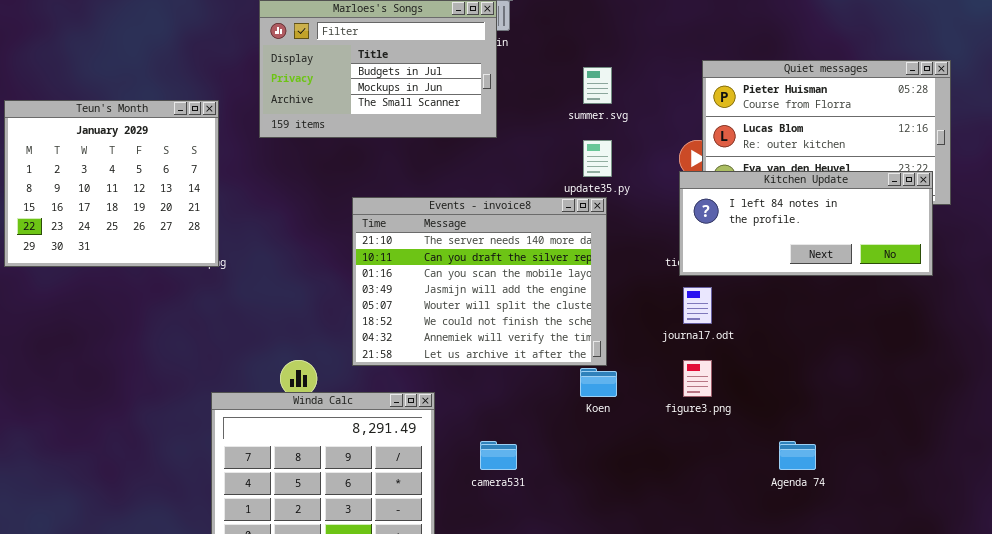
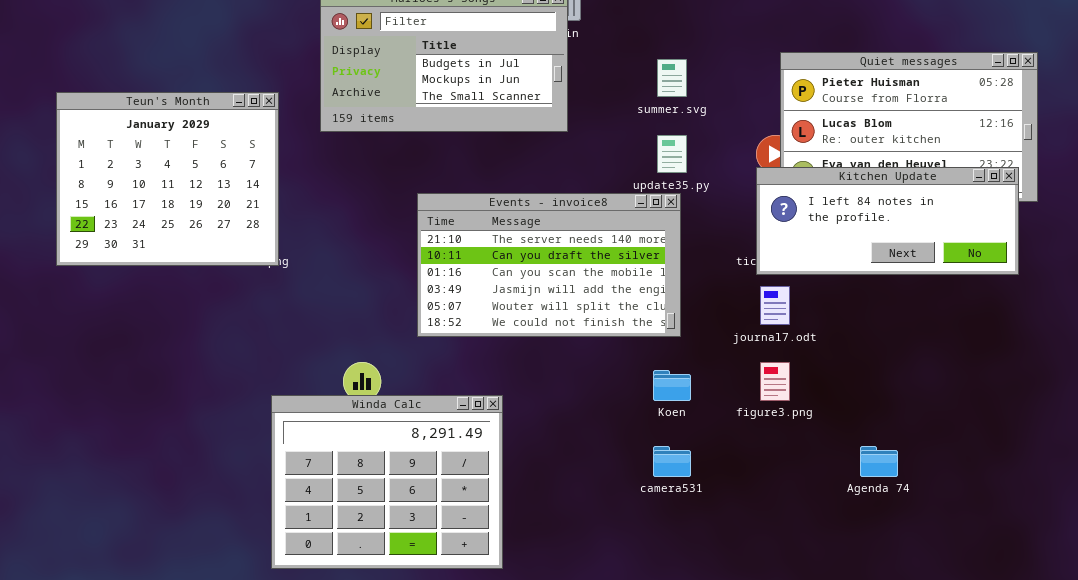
Events - invoice8: [352,197,607,366] -> [417,193,681,337], resized
camera531: [480,441,517,470] -> [653,446,691,477], moved

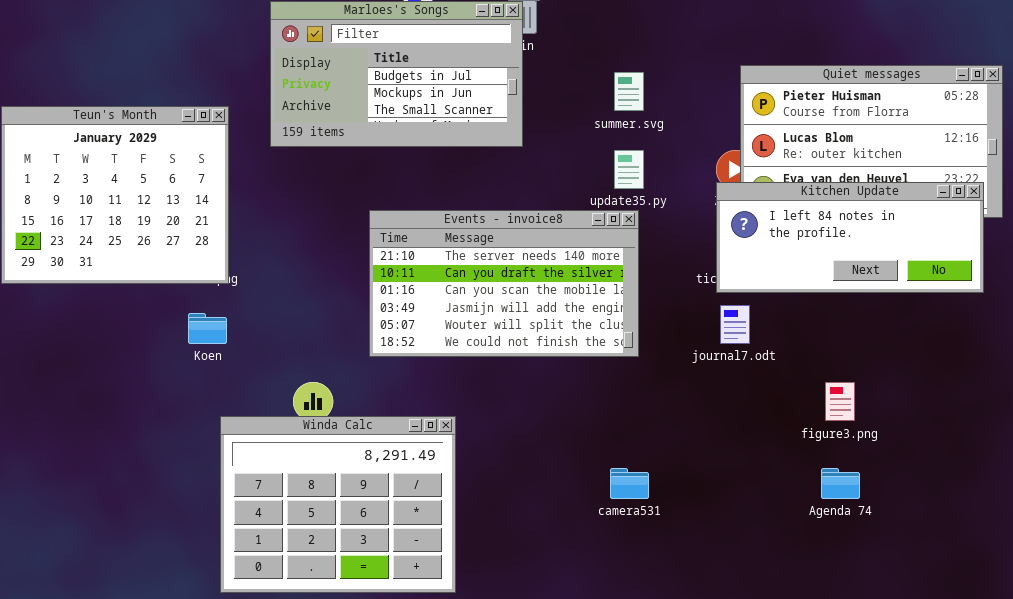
figure3.png: [760,362,790,401] -> [825,382,855,421], moved
Koen: [653,370,691,401] -> [188,313,227,344], moved

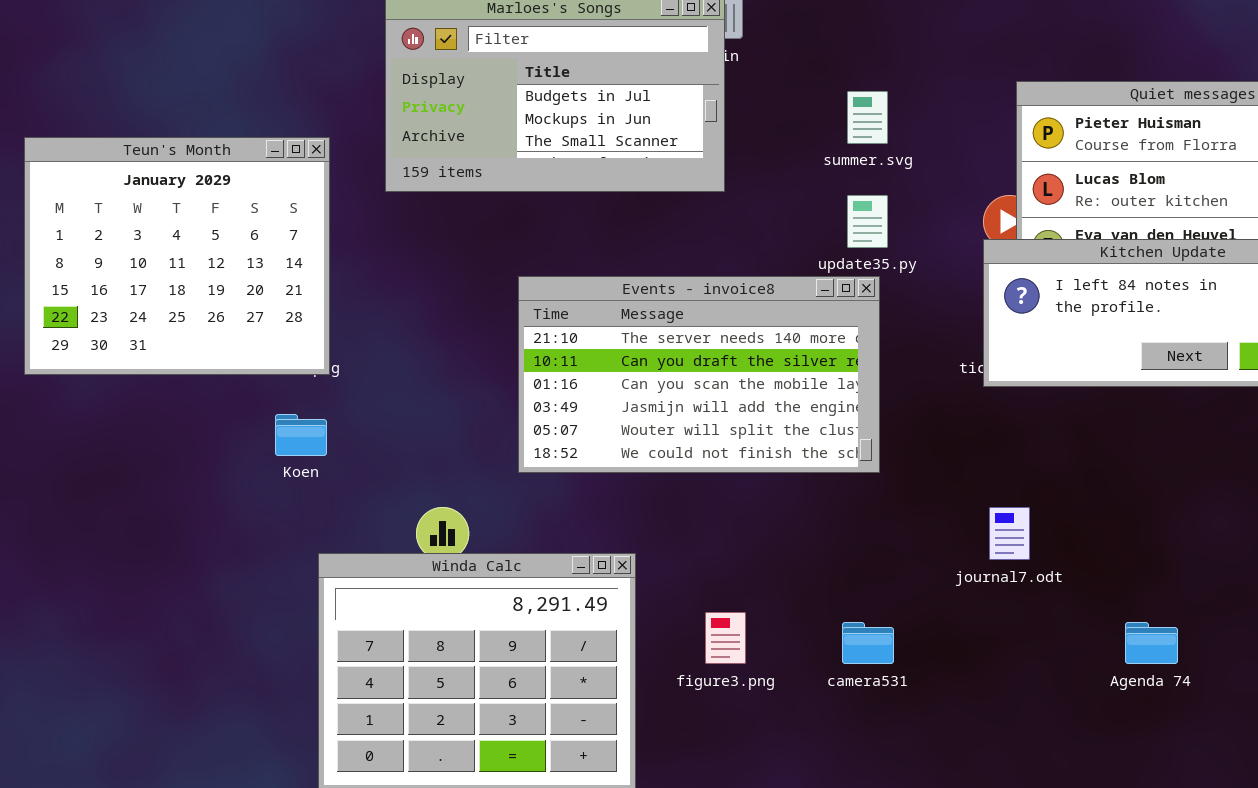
journal7.odt: [720,305,750,344] -> [989,507,1030,560], moved
figure3.png: [825,382,855,421] -> [705,612,746,664], moved

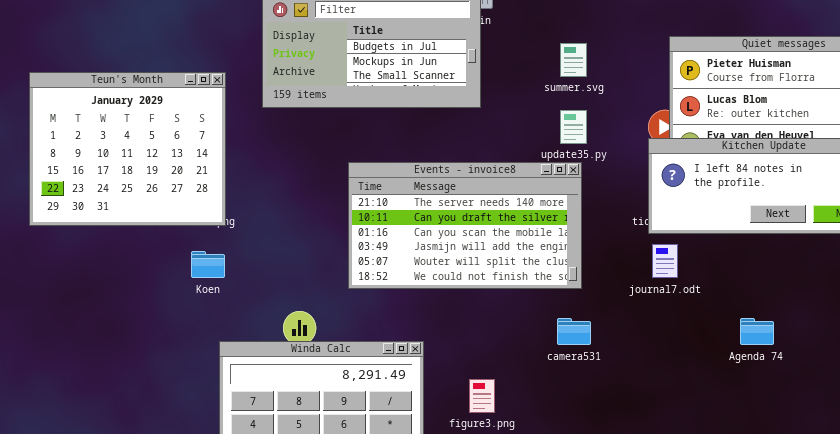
journal7.odt: [989,507,1030,560] -> [652,244,678,278], moved
camera531: [842,622,894,664] -> [557,318,591,345], moved
Agenda 74: [1125,622,1178,664] -> [740,318,774,345], moved

